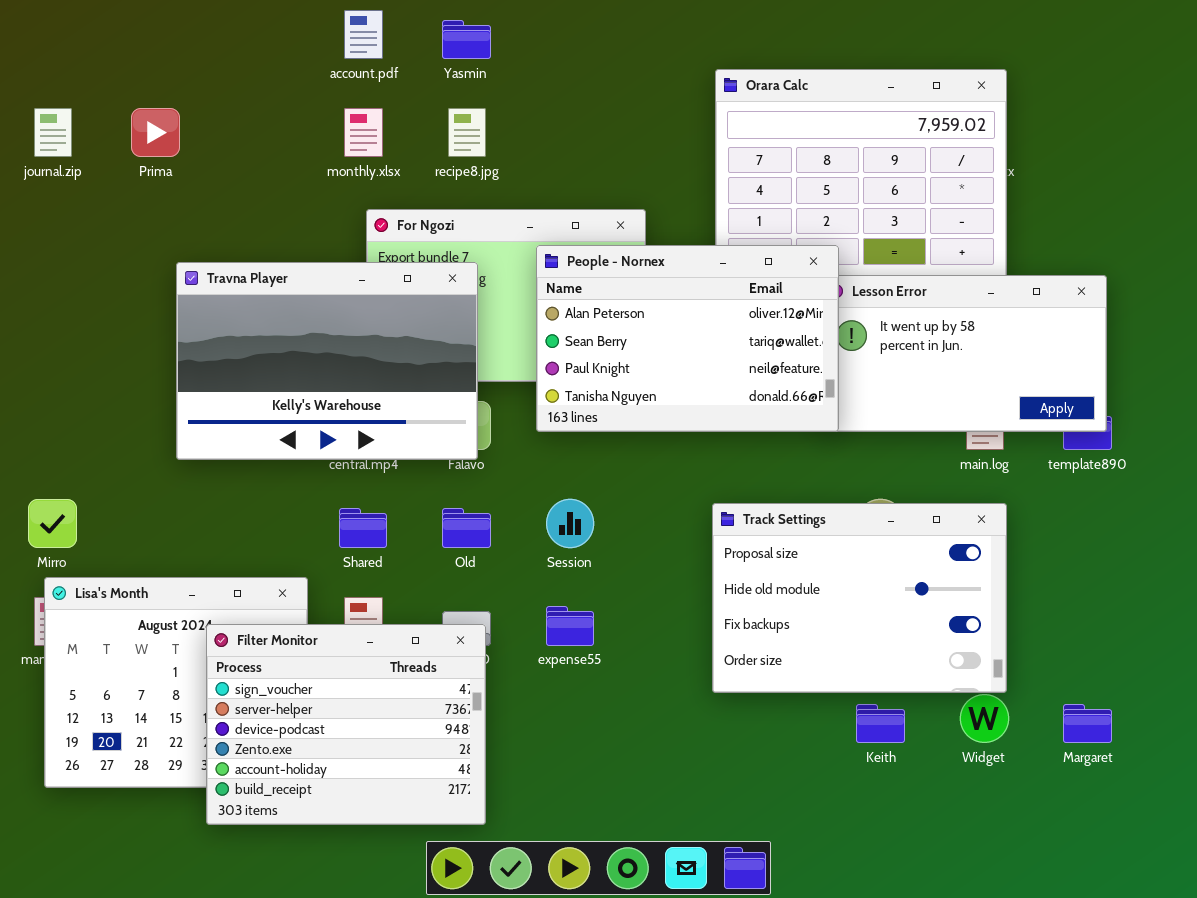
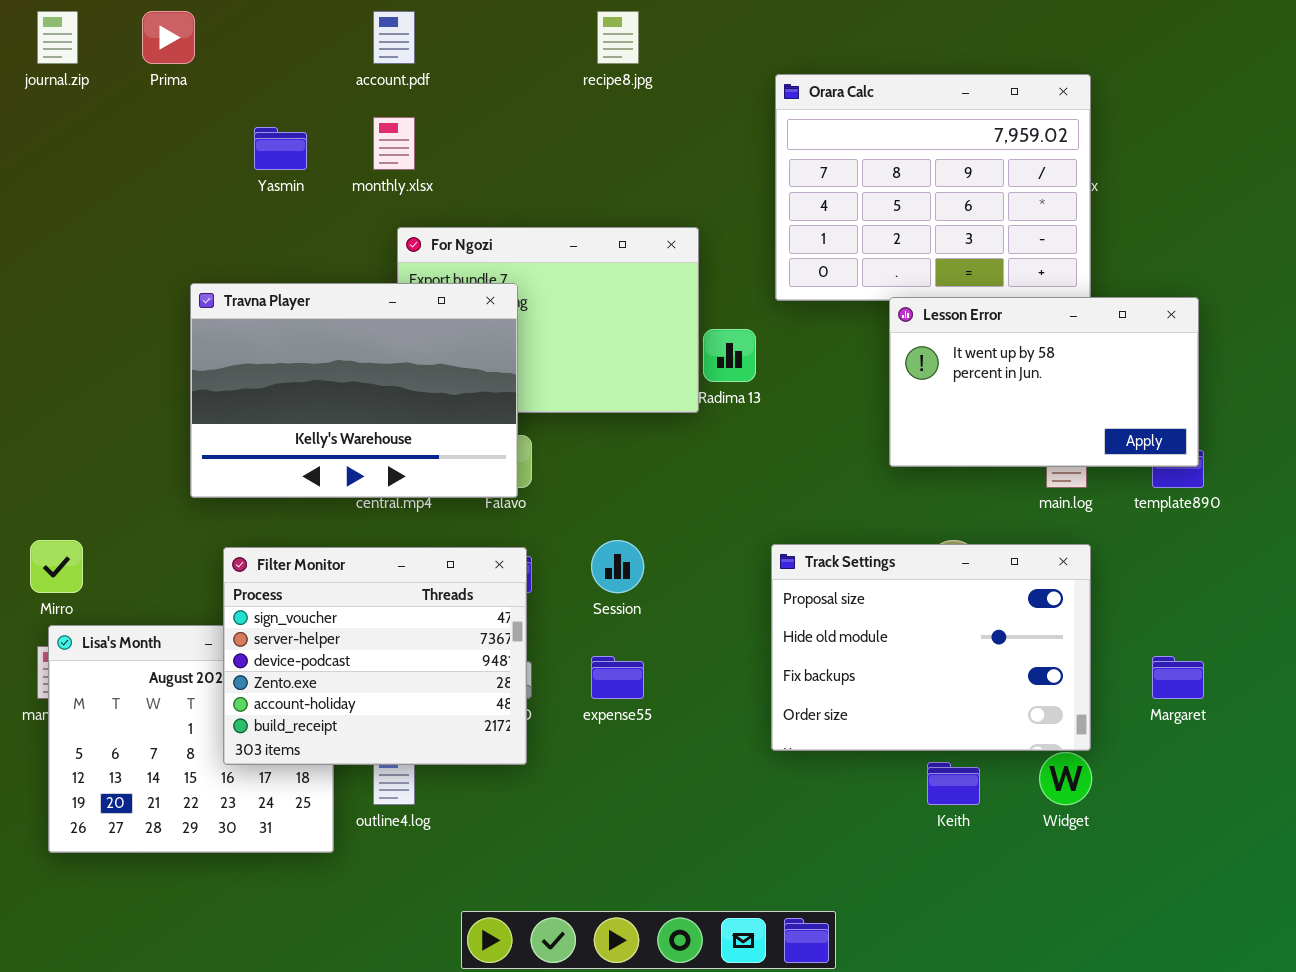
Yasmin: [442,20,491,59] -> [254,127,307,170], moved
journal.zip: [34,108,72,157] -> [37,11,78,64], moved
Prima: [131,108,180,157] -> [142,11,195,64], moved
recipe8.jpg: [448,108,486,157] -> [597,11,639,64], moved
People - Nornex: [536,245,839,432] -> none, closed
Filter Monitor: [206,624,486,825] -> [223,547,527,765], moved
Margaret: [1063,704,1112,743] -> [1152,656,1204,699], moved

